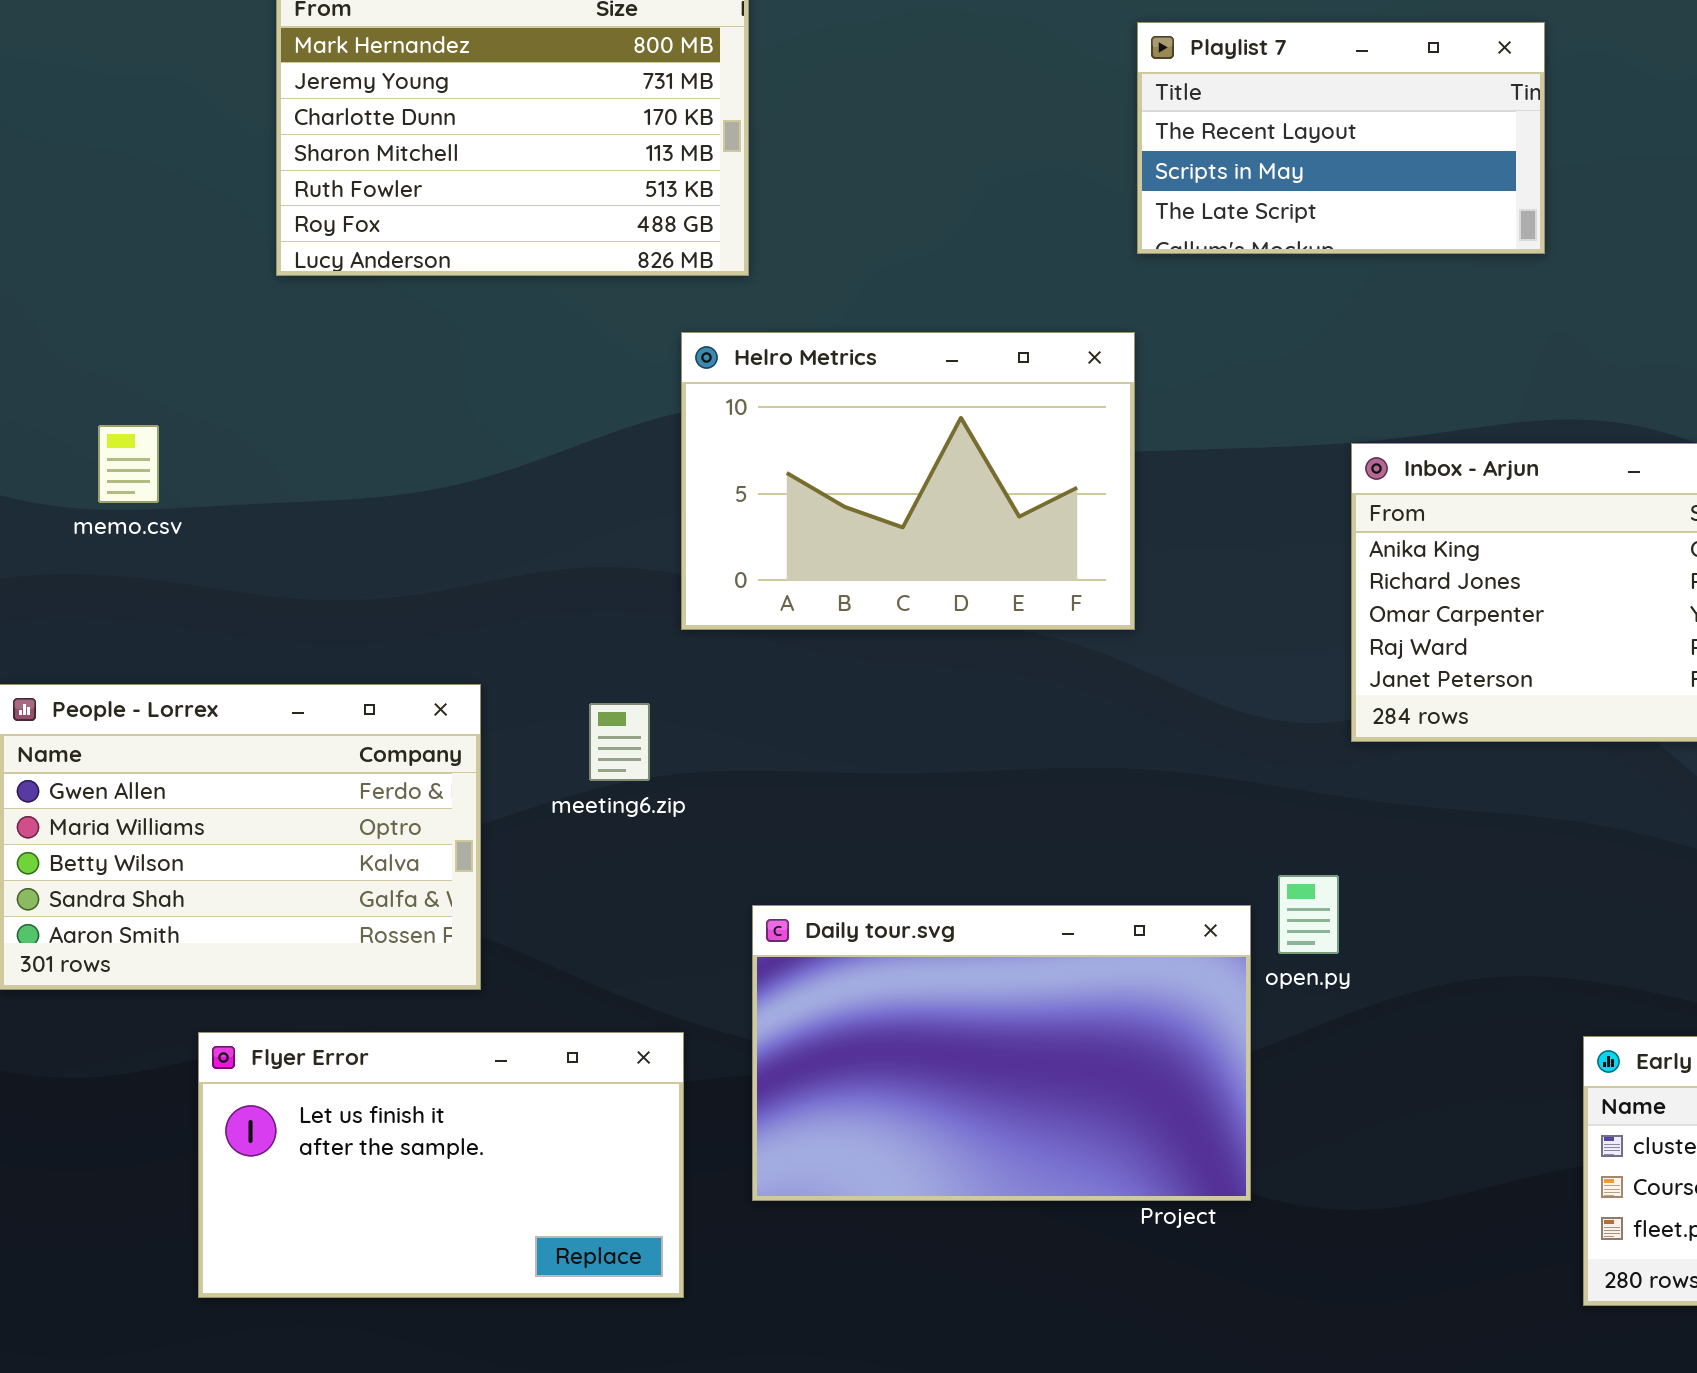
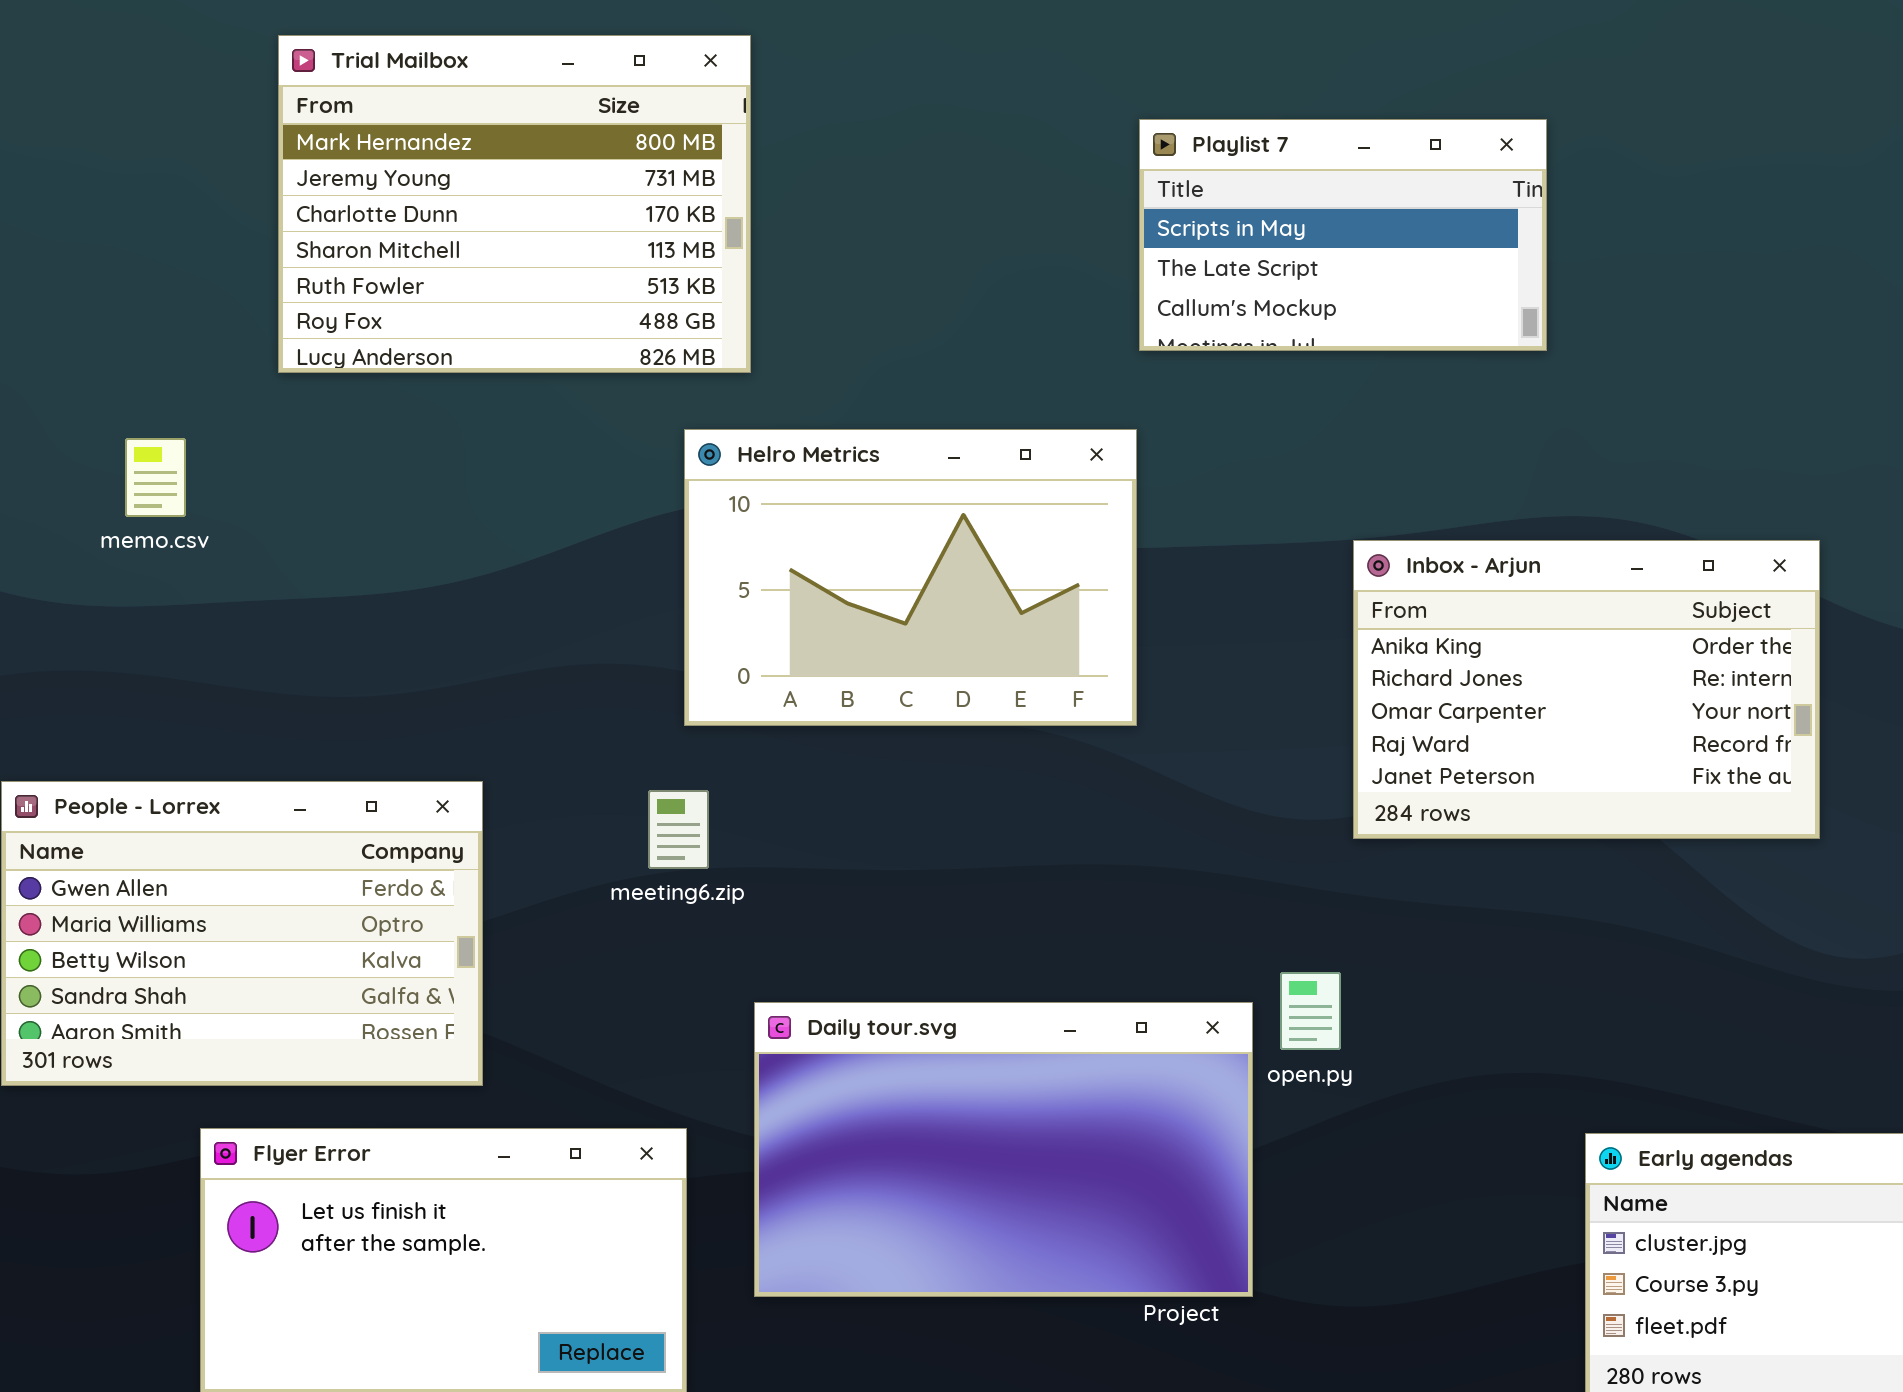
Playlist 7: [1137,22,1545,254] -> [1139,119,1547,351], scrolled down 1 row
memo.csv: [98,425,159,503] -> [125,438,186,517], moved
meeting6.zip: [589,703,650,781] -> [648,790,709,869], moved

